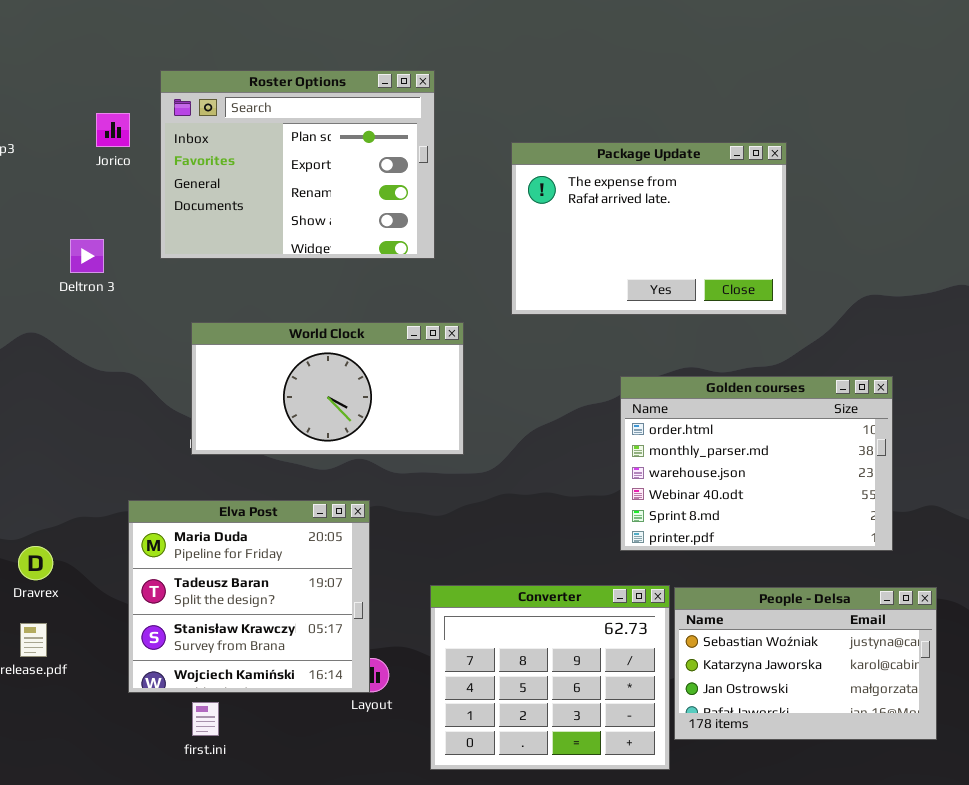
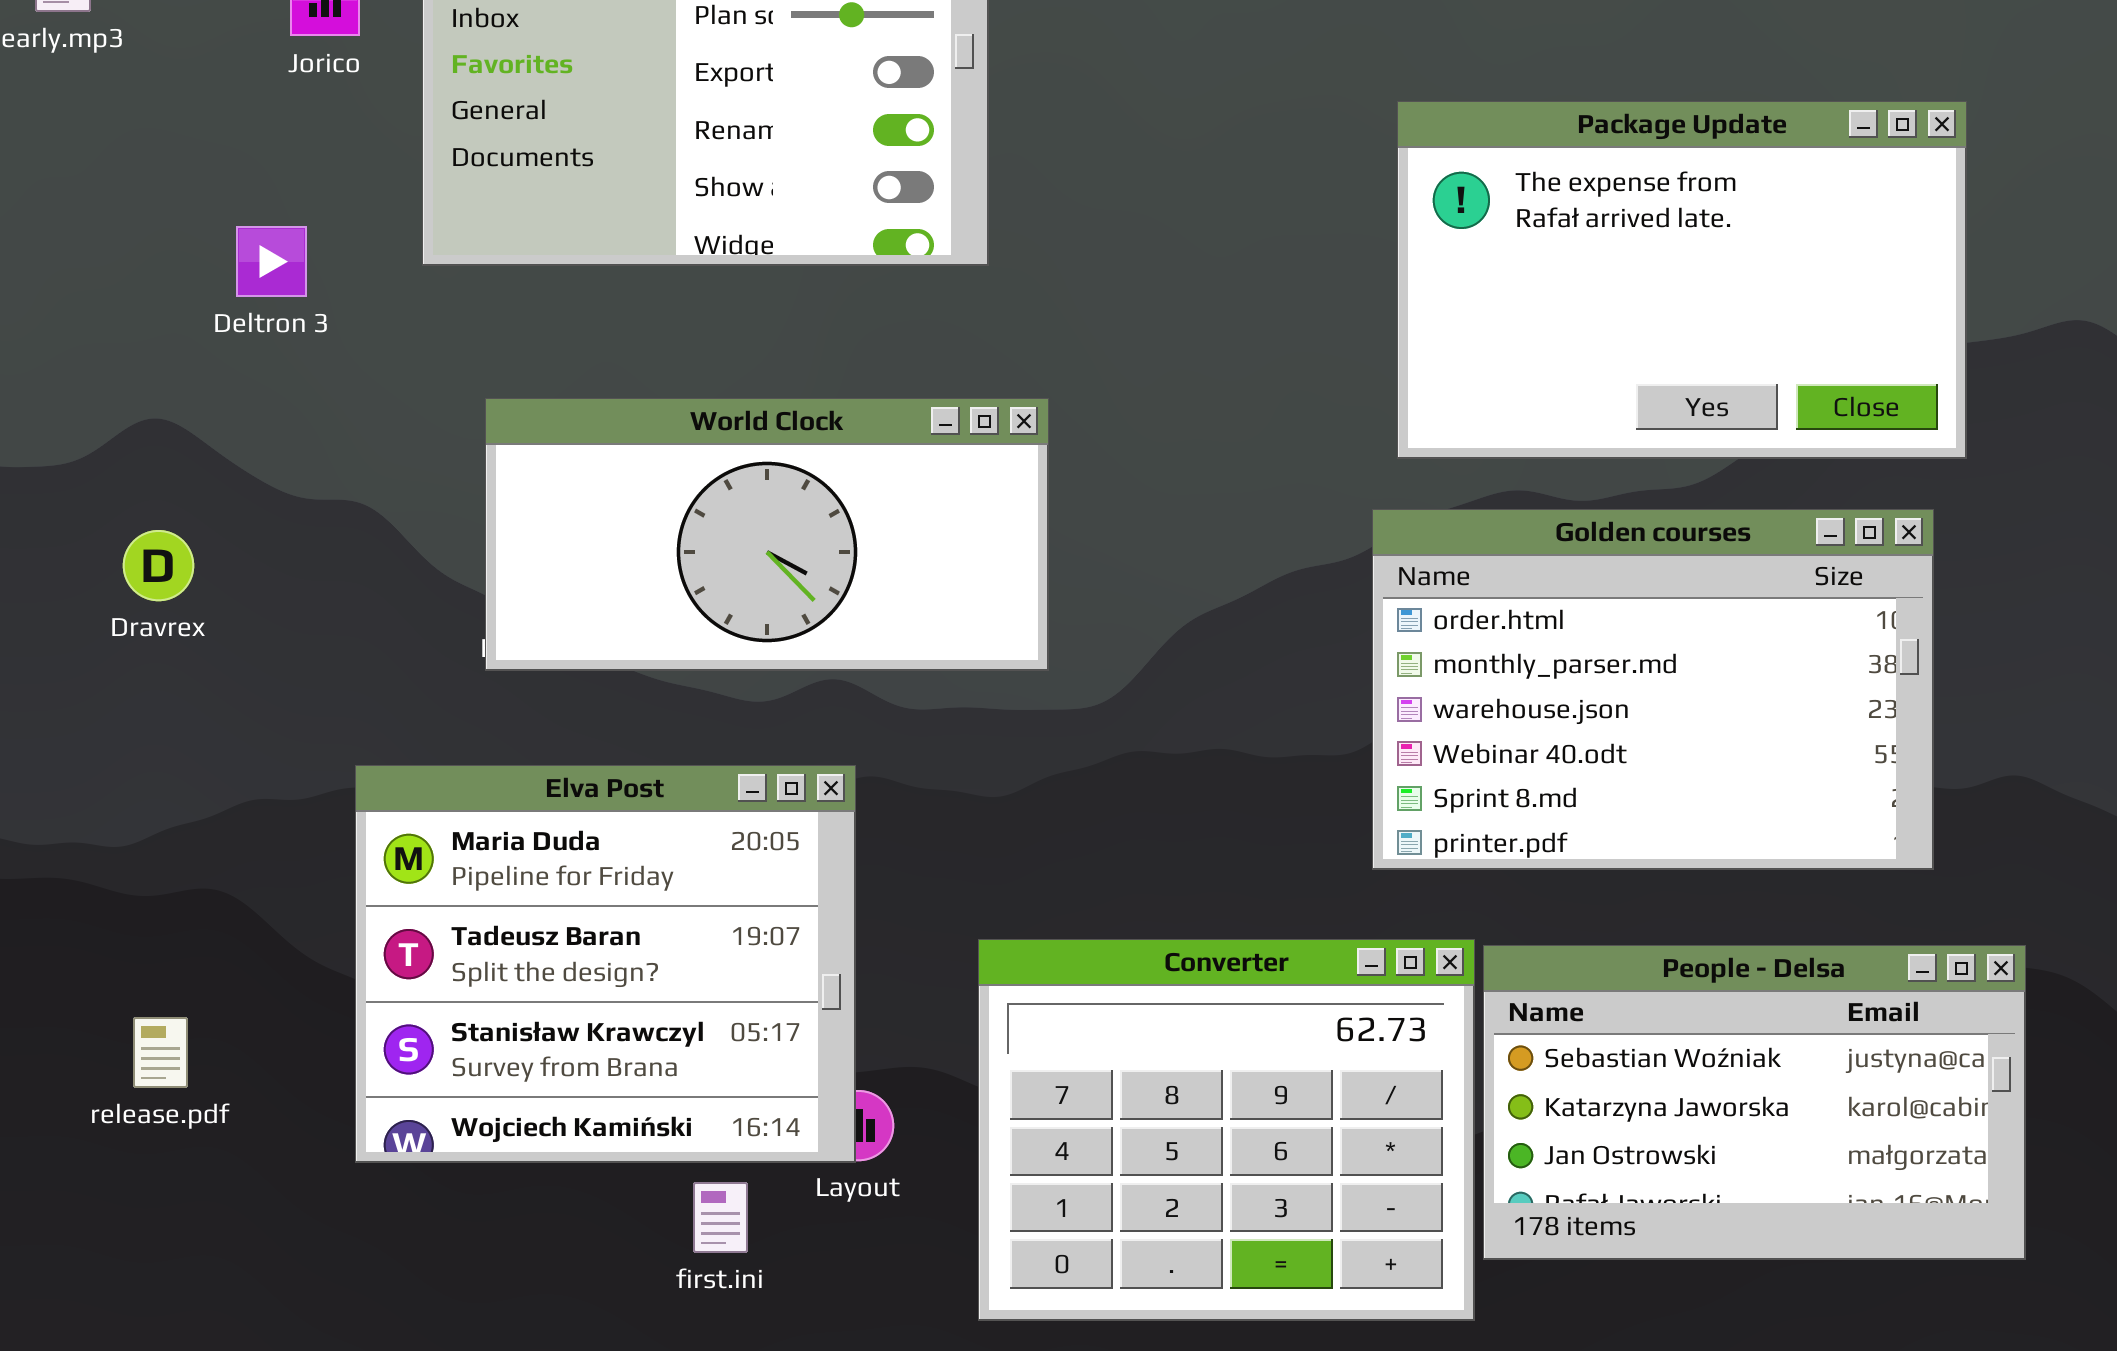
Package Update: [511,142,787,315] -> [1397,101,1967,459], moved
Dravrex: [18,546,53,580] -> [123,530,194,601], moved
first.ini: [192,702,219,736] -> [693,1182,748,1253], moved

